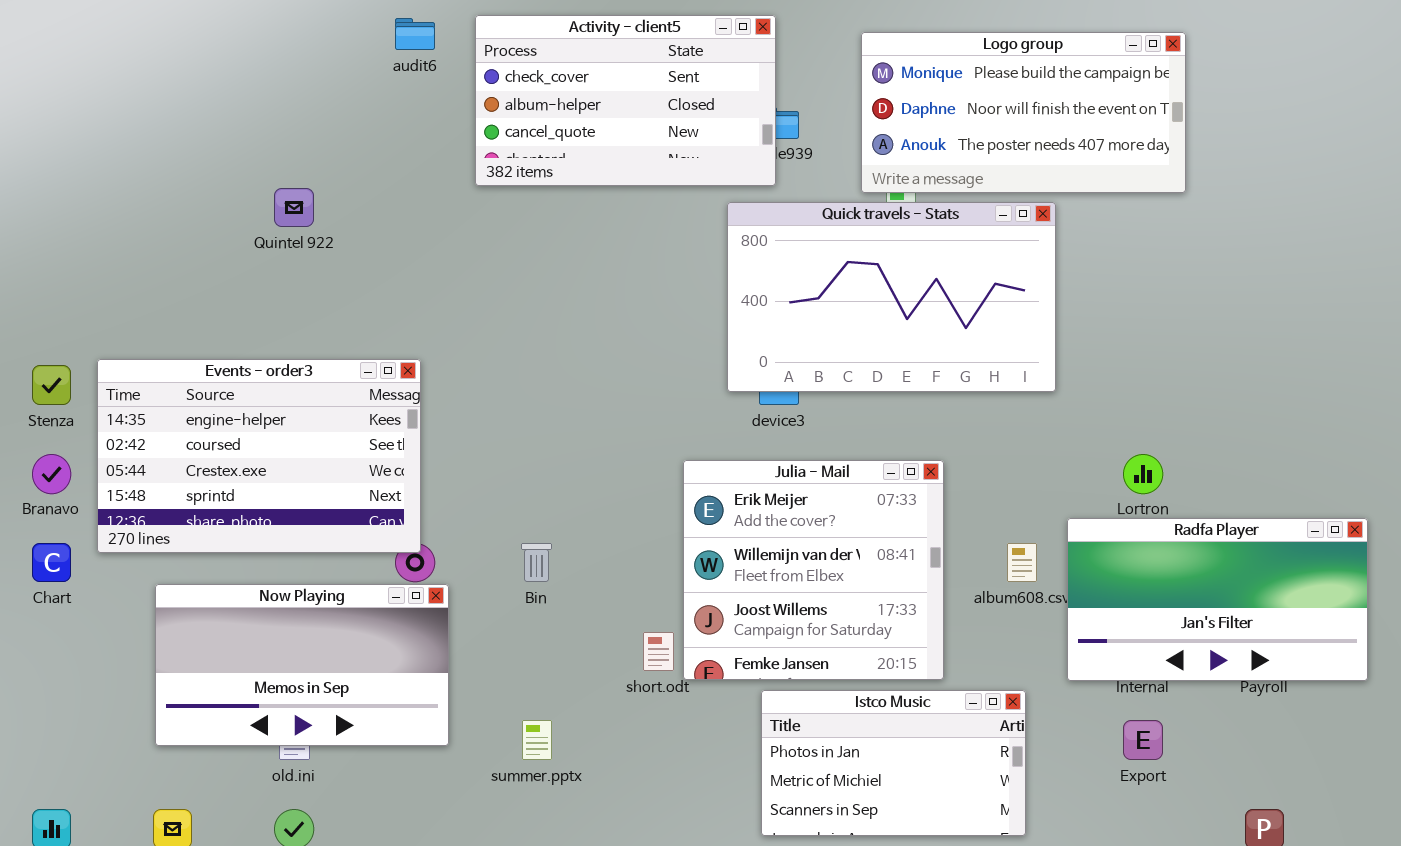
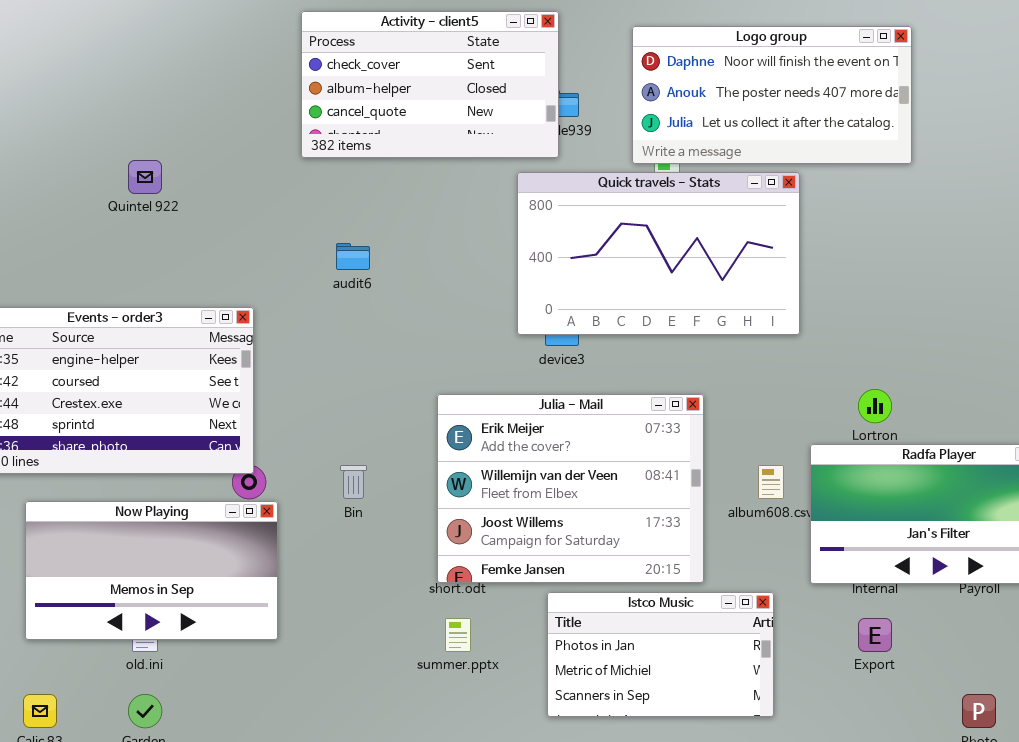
audit6: [395,18,435,50] -> [336,243,370,270], moved
Logo group: [861,32,1186,193] -> [632,26,912,164], scrolled down 1 row
Julia - Mail: [683,460,944,680] -> [437,394,704,583], resized
summer.pptx: [522,720,552,760] -> [445,618,471,652], moved

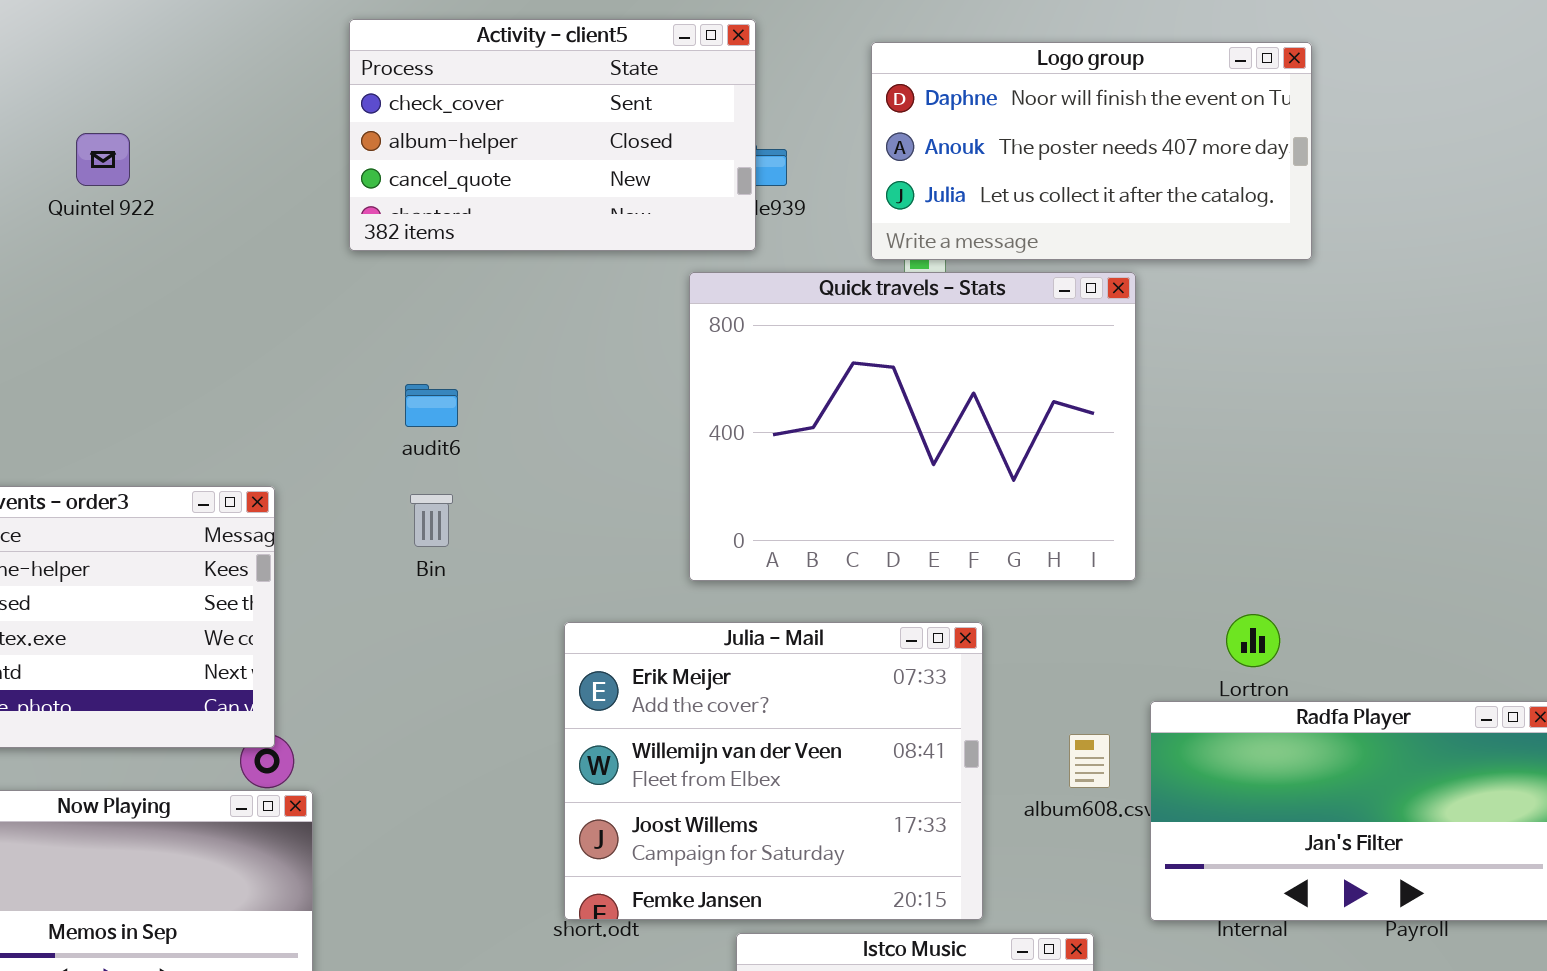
Quintel 922: [128,160,162,194] -> [76,133,130,186], moved
Quick travels - Stats: [517,172,800,335] -> [689,272,1136,581], resized
Bin: [340,465,367,499] -> [410,494,453,547], moved

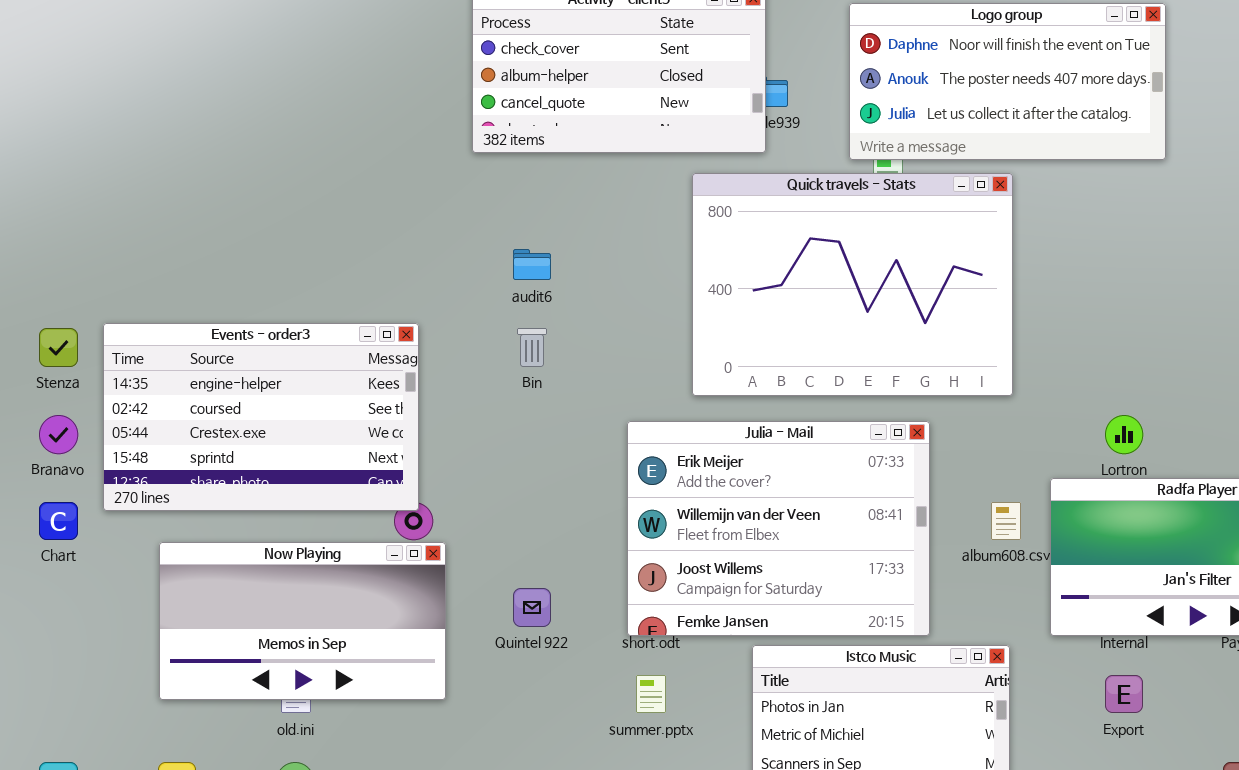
Quintel 922: [76,133,130,186] -> [513,588,551,627], moved
Quick travels - Stats: [689,272,1136,581] -> [692,173,1013,396], moved

